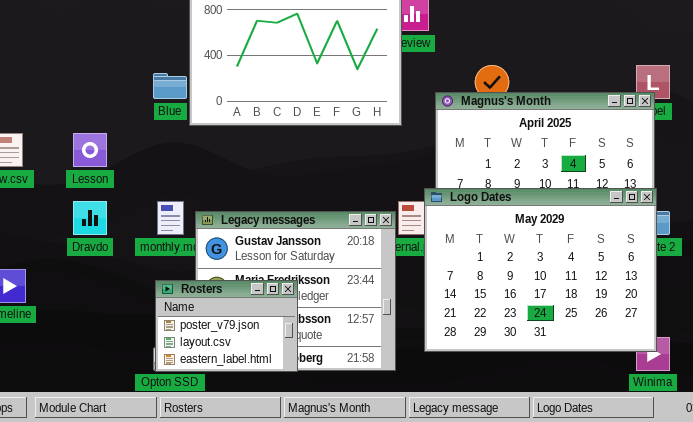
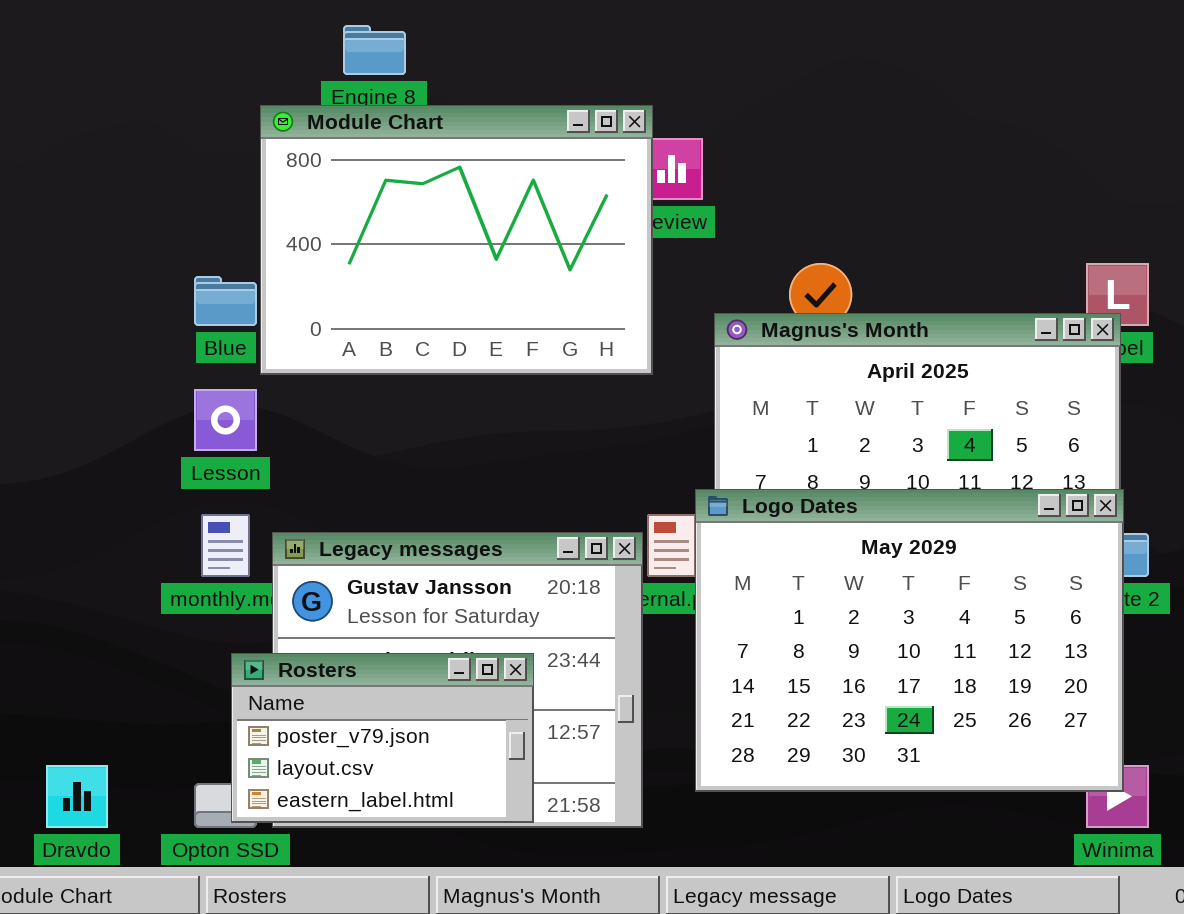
Lesson: [73,133,107,167] -> [194,389,257,451], moved
Dravdo: [73,201,107,235] -> [46,765,108,828], moved
Rosters: [155,280,298,372] -> [231,653,534,823], moved, resized

